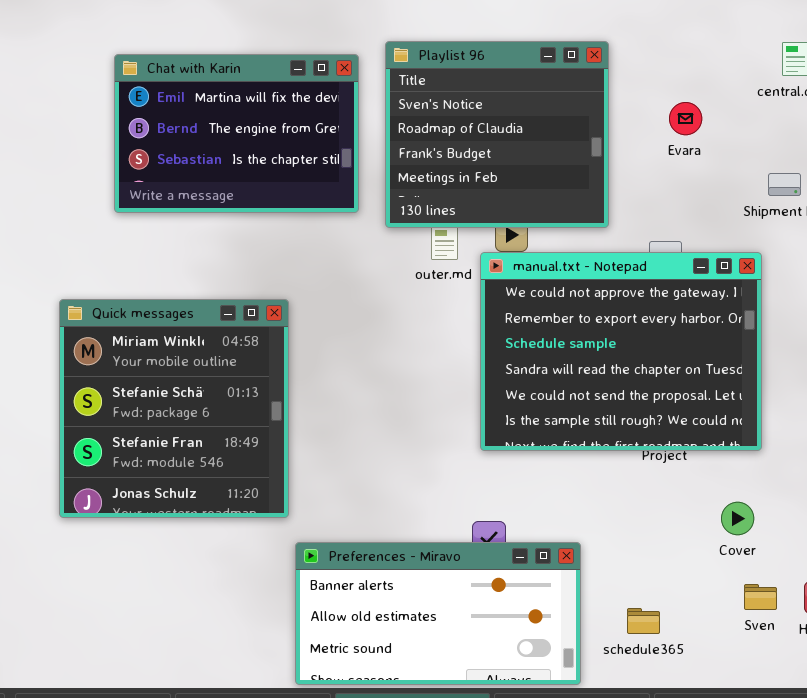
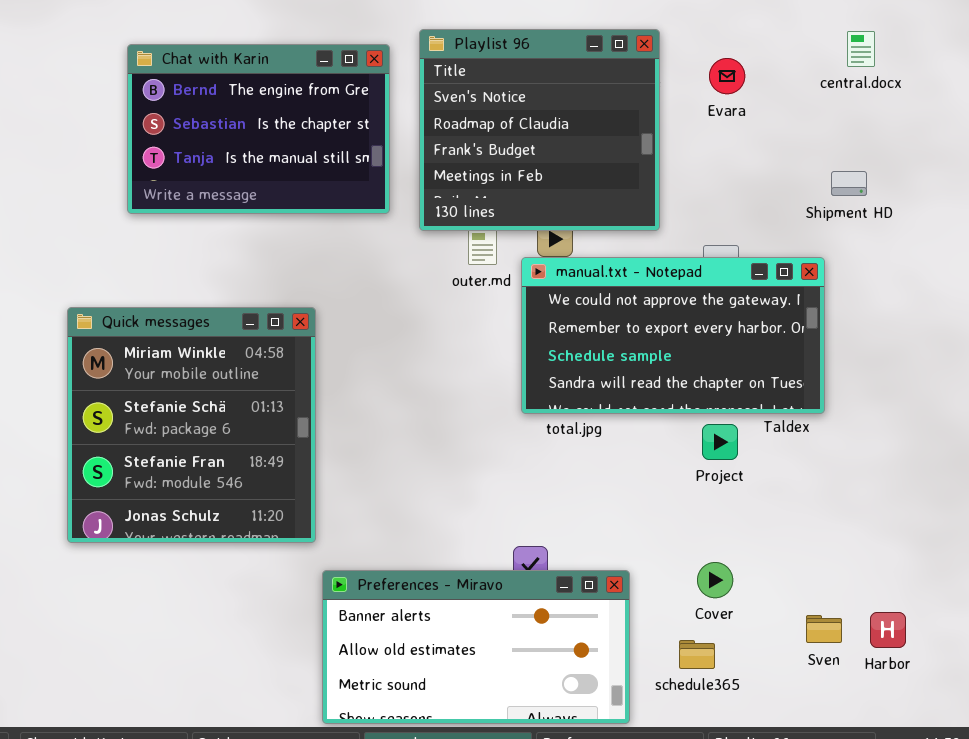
Chat with Karin: [114,54,359,213] -> [127,44,390,214], scrolled down 1 row
Evara: [669,102,702,135] -> [709,58,745,94], moved
manual.txt - Notepad: [480,252,762,451] -> [521,257,825,414], resized
Cover: [721,502,754,535] -> [697,562,733,598], moved

